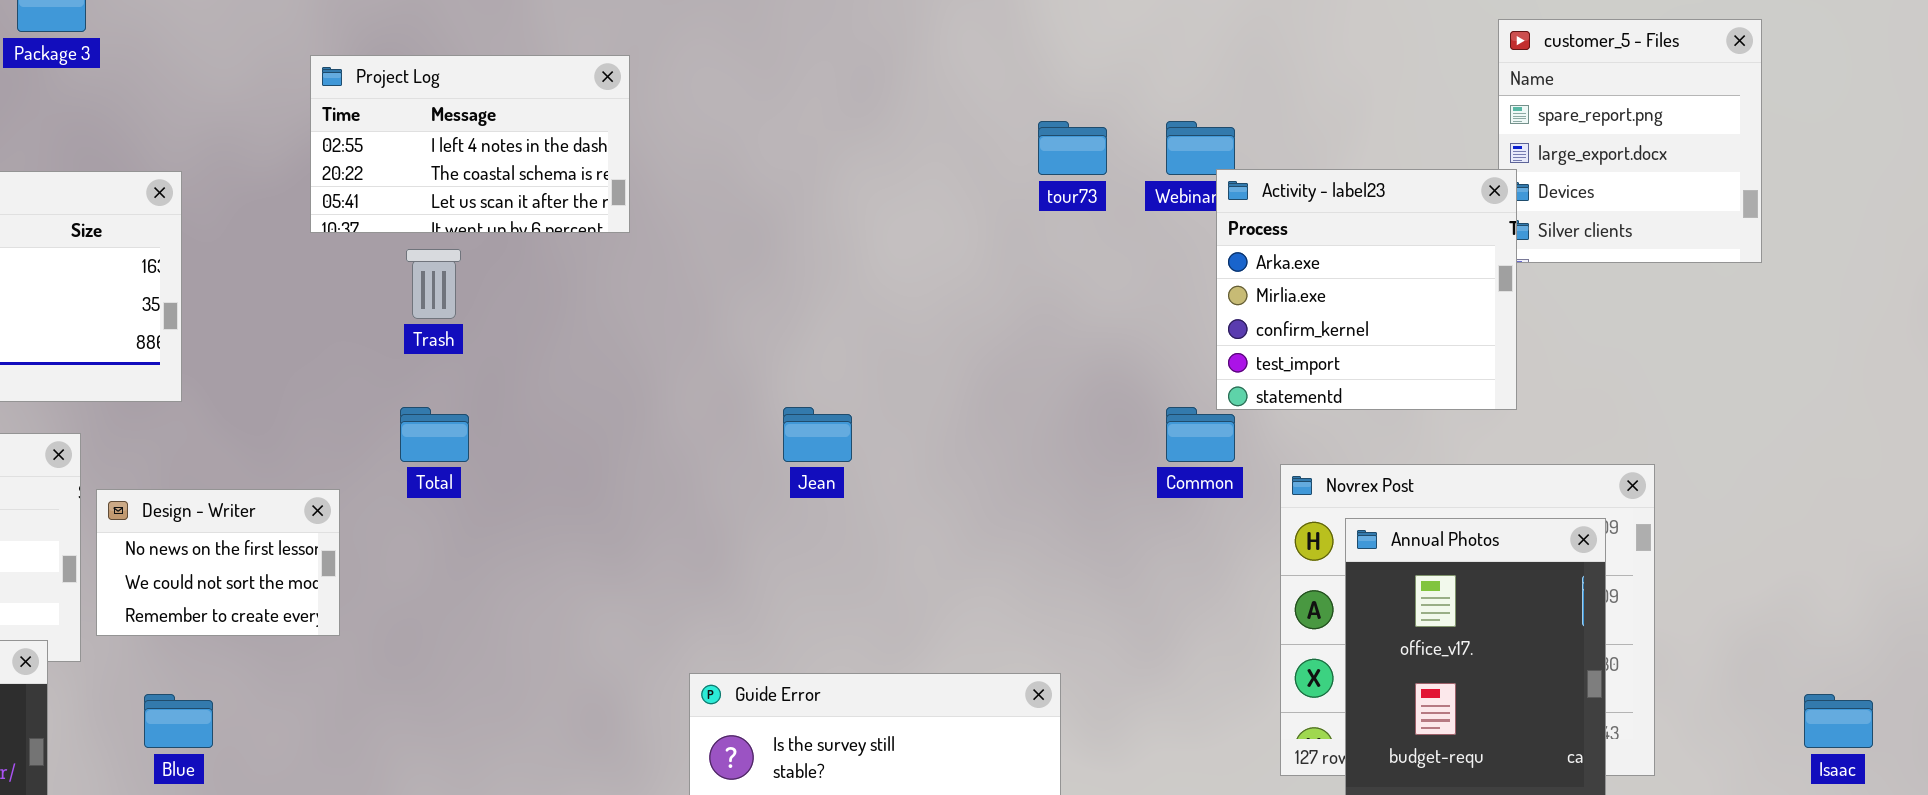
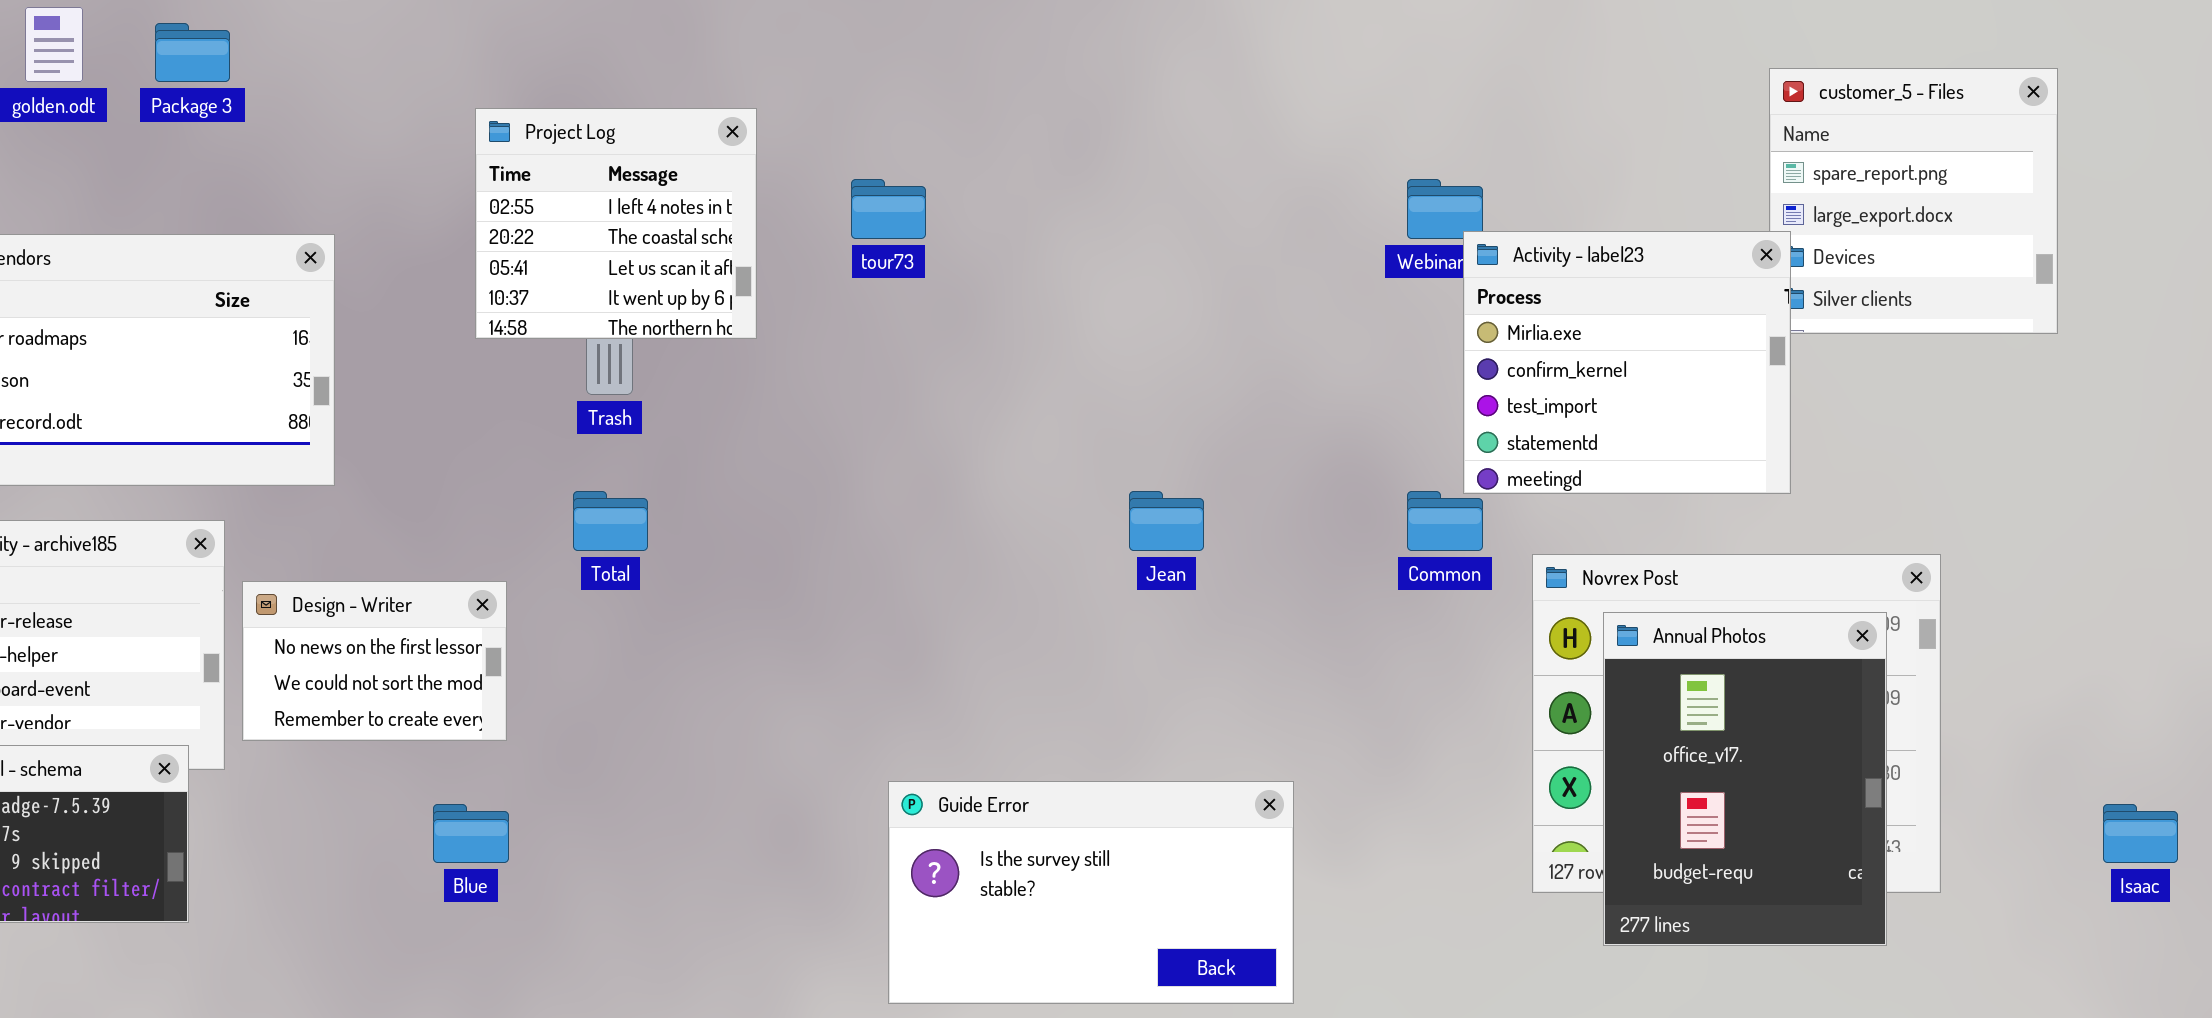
Project Log: [310,55,630,233] -> [475,108,757,339], resized
tour73: [1038,121,1107,175] -> [851,179,926,239], moved
Activity - label23: [1216,169,1517,410] -> [1463,231,1791,494], scrolled down 1 row
Jean: [783,407,852,462] -> [1129,491,1204,551], moved
Blue: [144,694,213,748] -> [433,804,509,863], moved

